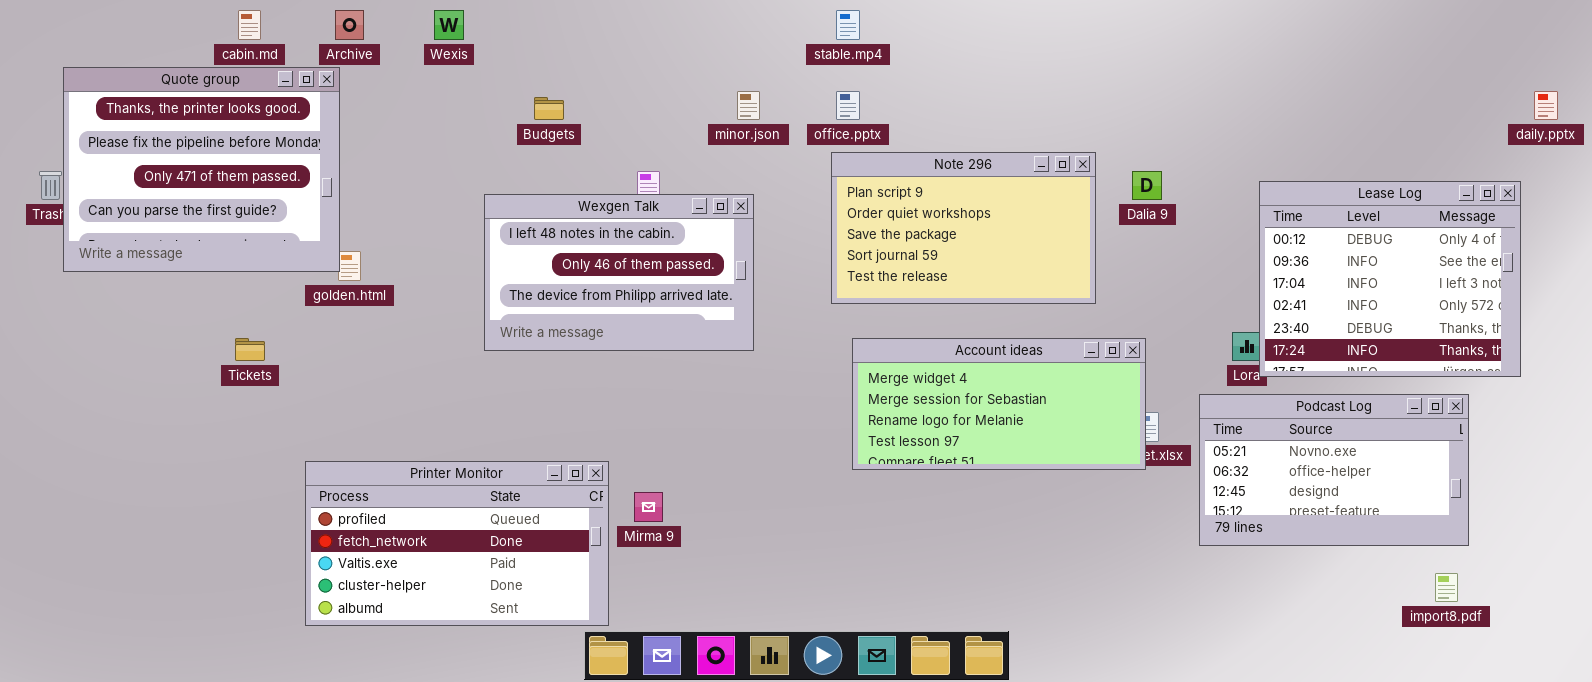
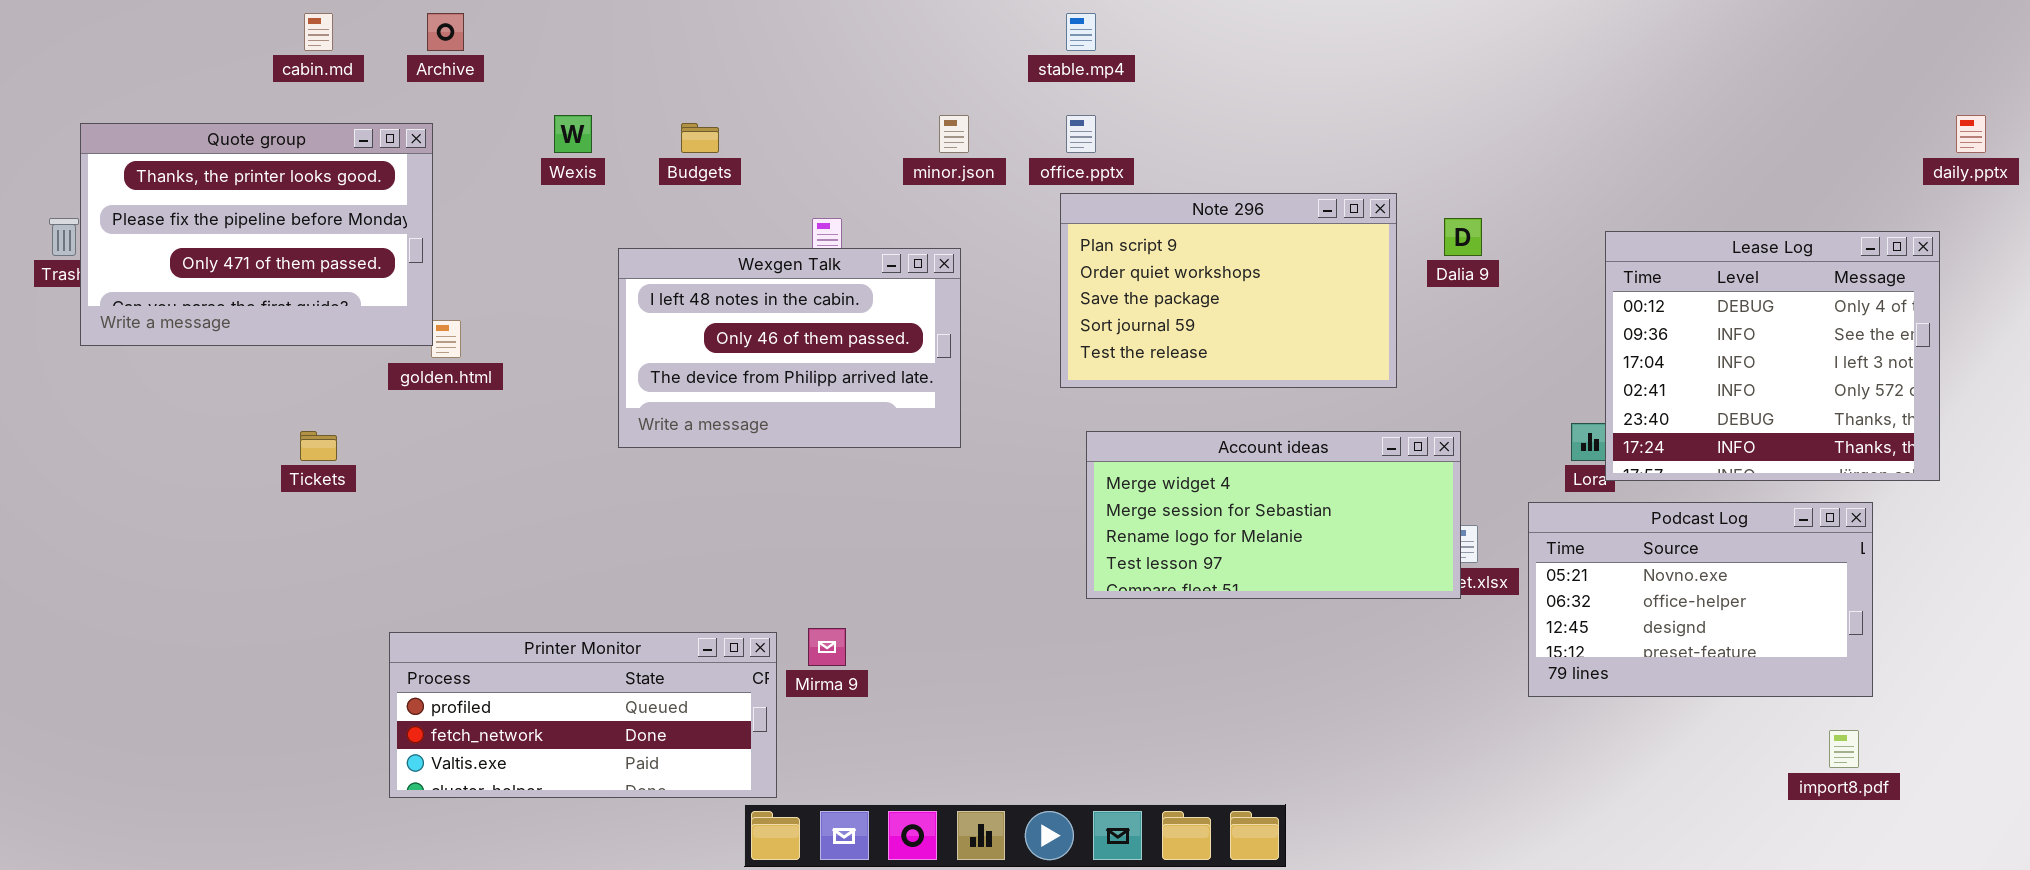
Wexis: [434,10,464,40] -> [554,115,592,153], moved
Quote group: [63,67,340,272] -> [80,123,433,346], resized
Printer Monitor: [305,461,609,626] -> [389,632,777,798], resized

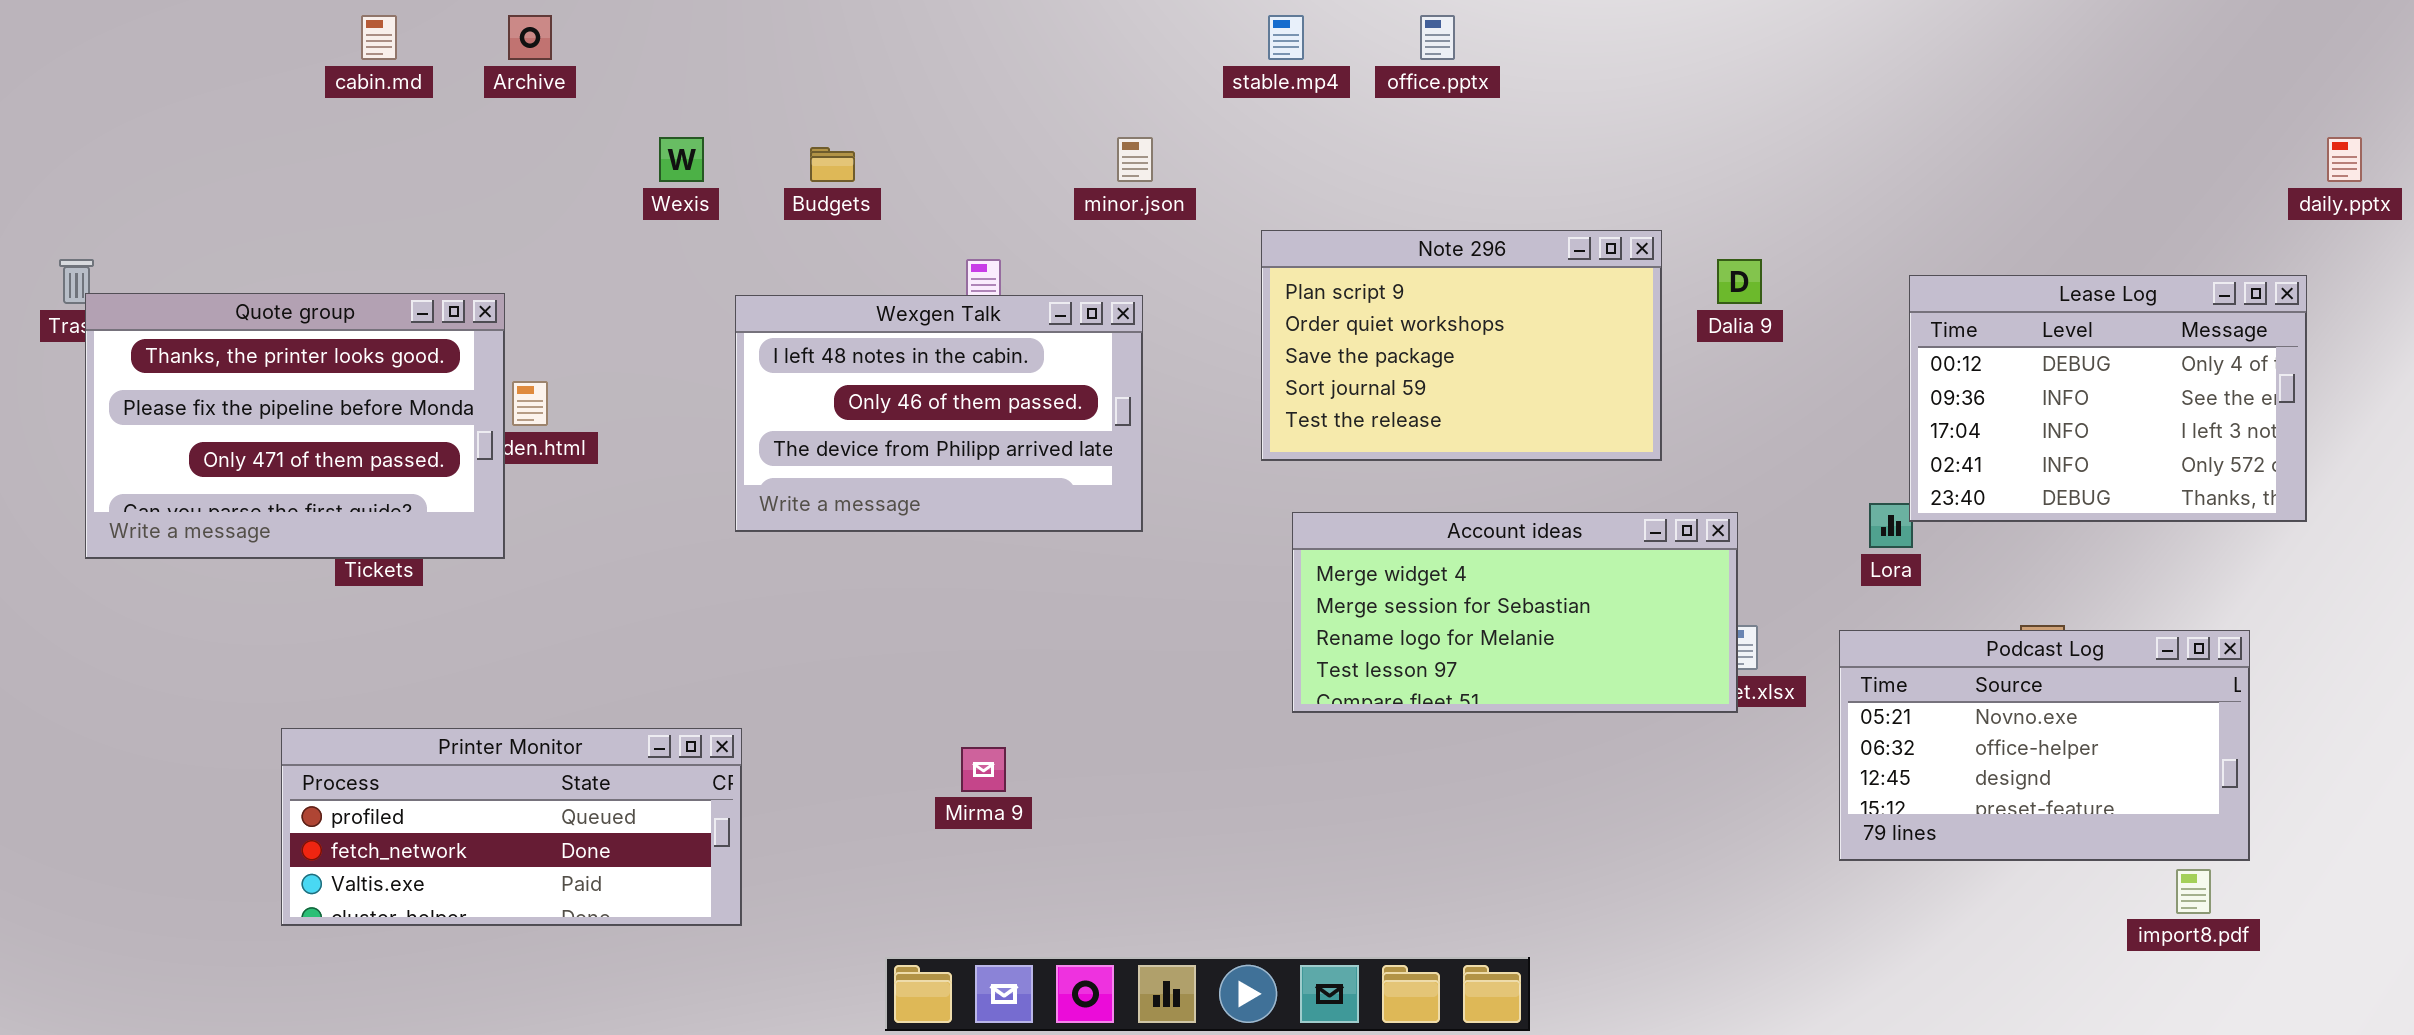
office.pptx: [1066,115,1096,153] -> [1420,15,1455,60], moved
Quote group: [80,123,433,346] -> [85,293,505,559], moved
Lease Log: [1605,231,1940,481] -> [1909,275,2307,522], resized
Podcast Log: [1528,502,1873,697] -> [1839,630,2250,861], moved
Printer Monitor: [389,632,777,798] -> [281,728,742,926], moved

